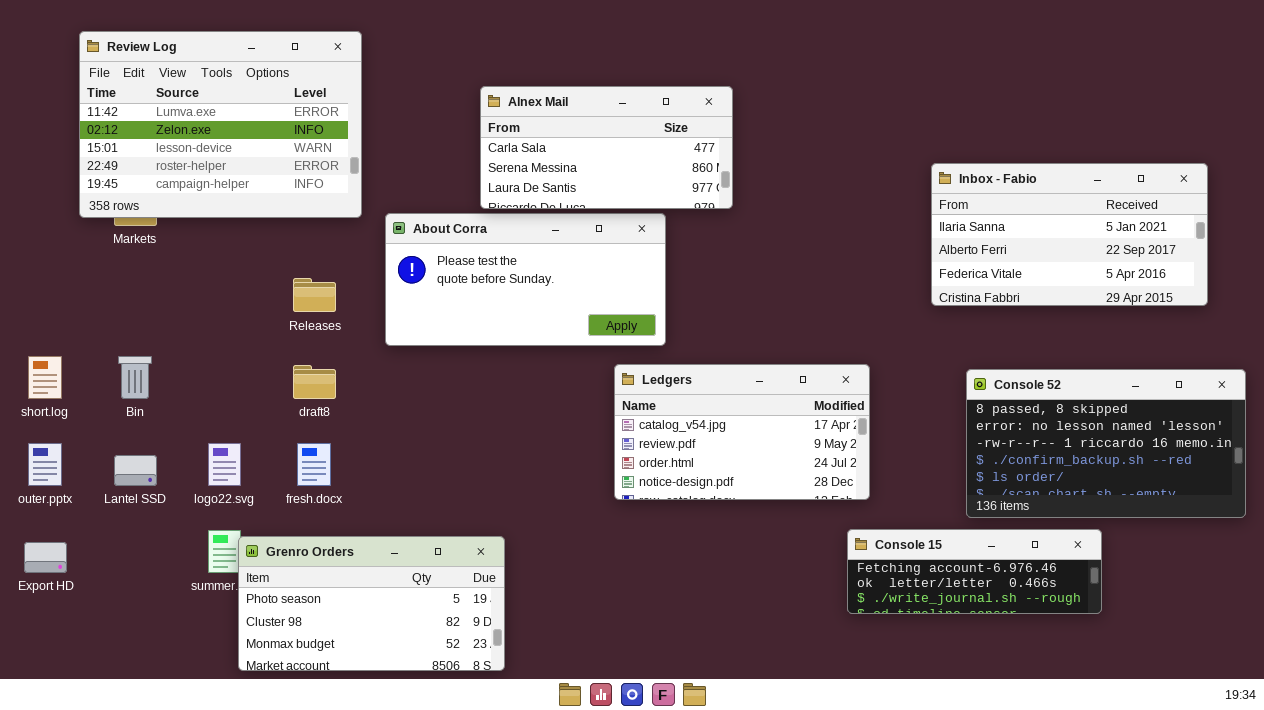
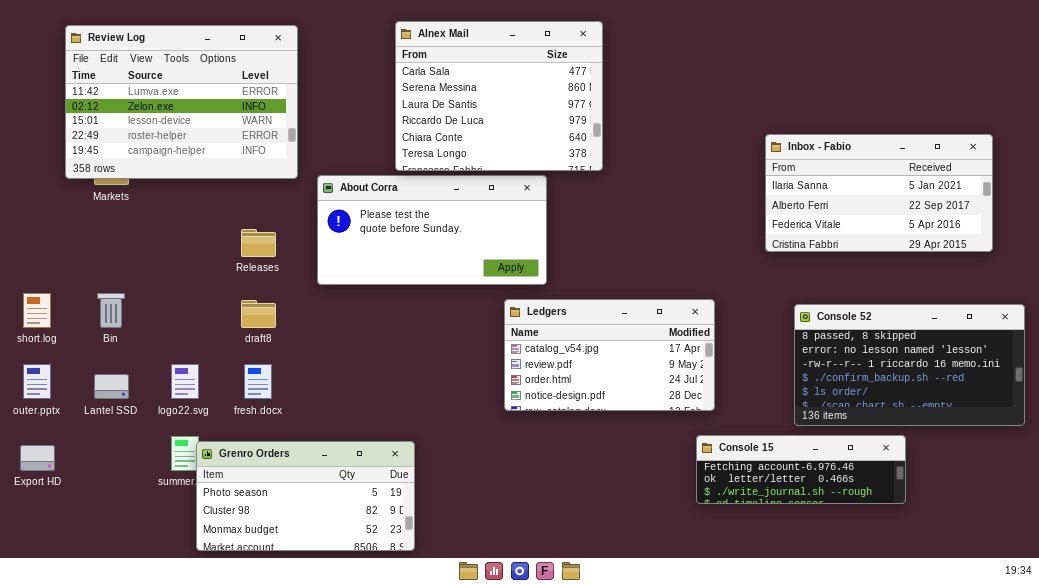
Alnex Mail: [480,86,733,209] -> [395,21,603,171], resized

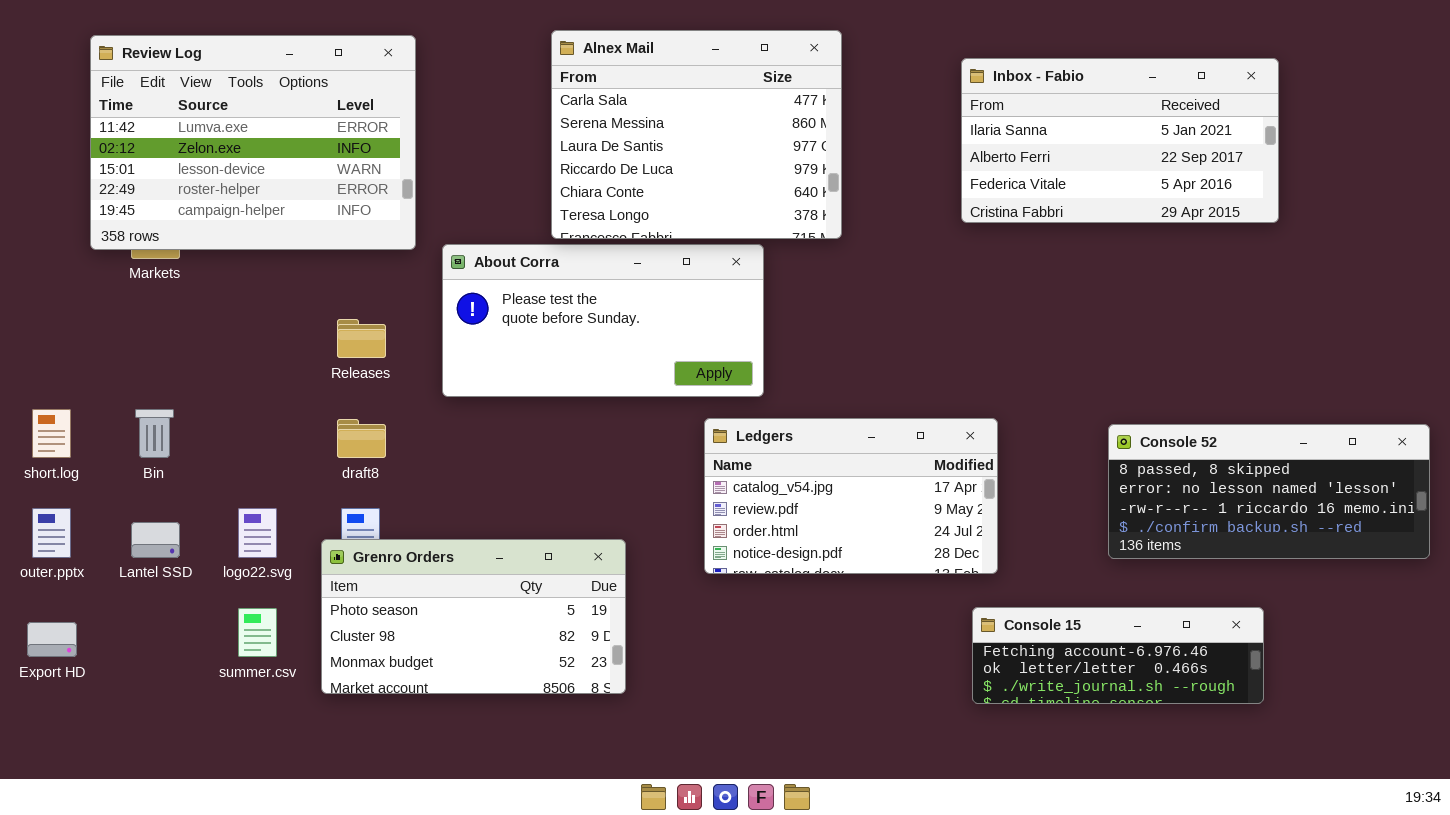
Inbox - Fabio: [765,134,993,252] -> [961,58,1279,223], moved
Console 52: [794,304,1025,426] -> [1108,424,1430,559], resized
Grenro Orders: [196,441,415,551] -> [321,539,626,694], moved

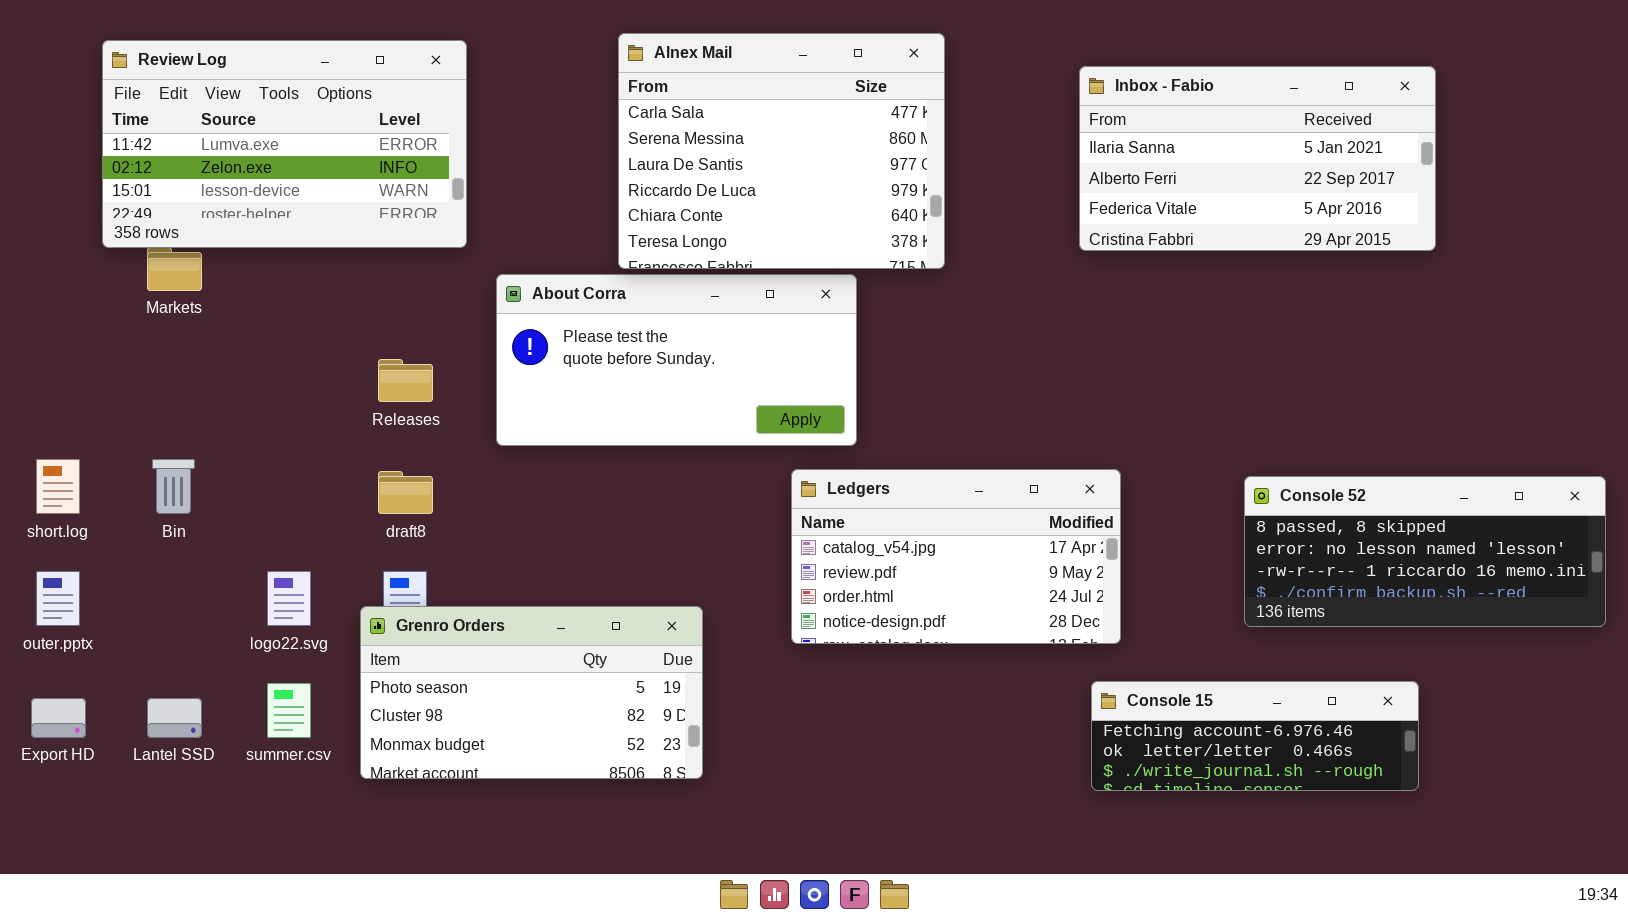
Review Log: [90,35,416,250] -> [102,40,467,248], resized
Lantel SSD: [131,522,180,558] -> [147,698,202,738], moved

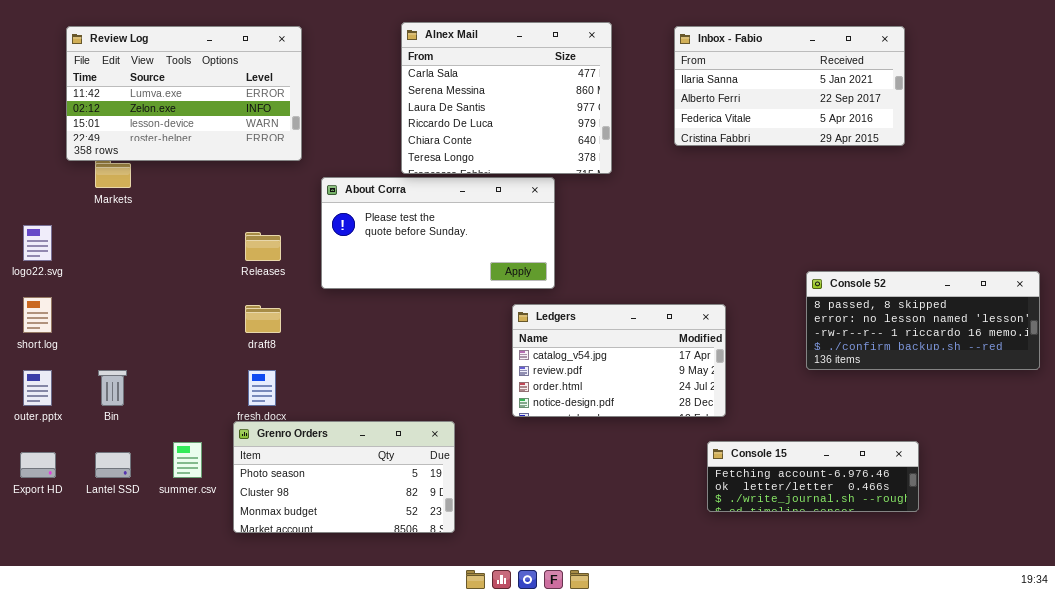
Inbox - Fabio: [1079,66,1436,251] -> [674,26,905,146], moved
Bin: [152,459,195,514] -> [98,370,127,406], moved
Console 52: [1244,476,1606,627] -> [806,271,1040,370], moved
logo22.svg: [267,571,311,626] -> [23,225,52,261], moved
Grenro Orders: [360,606,703,779] -> [233,421,455,533], moved

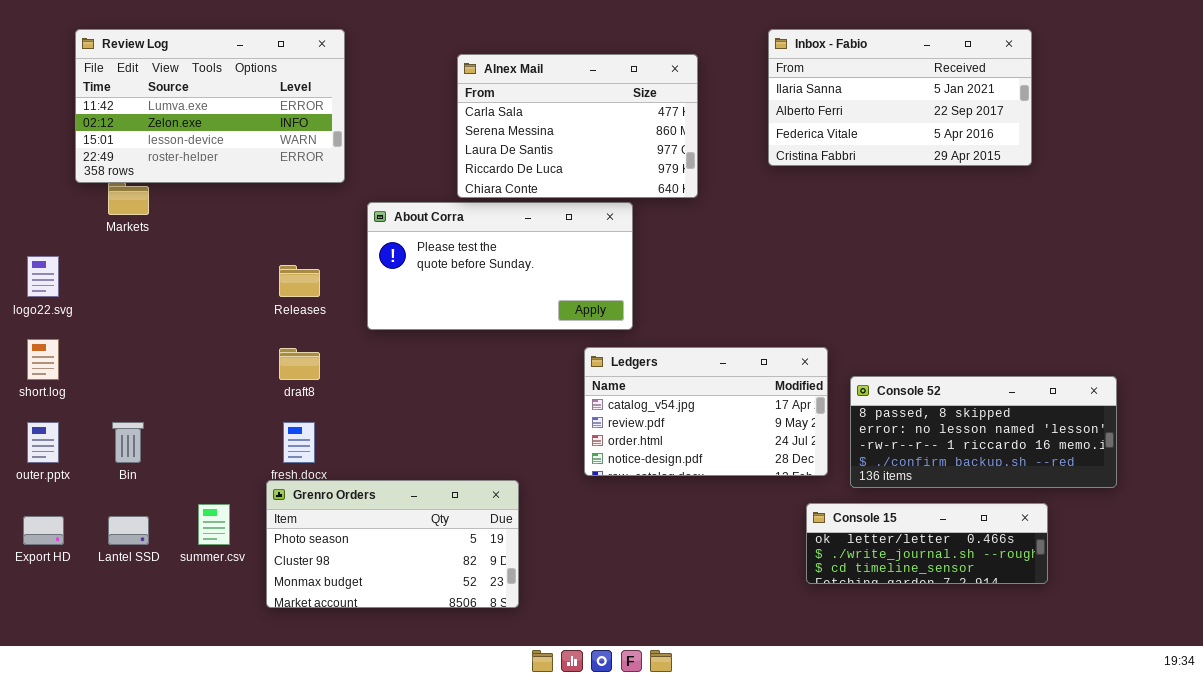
Alnex Mail: [401,22,612,174] -> [457,54,698,198], resized
Console 52: [806,271,1040,370] -> [850,376,1117,488], moved
Console 15: [707,441,919,512] -> [806,503,1048,584], scrolled down 1 row

